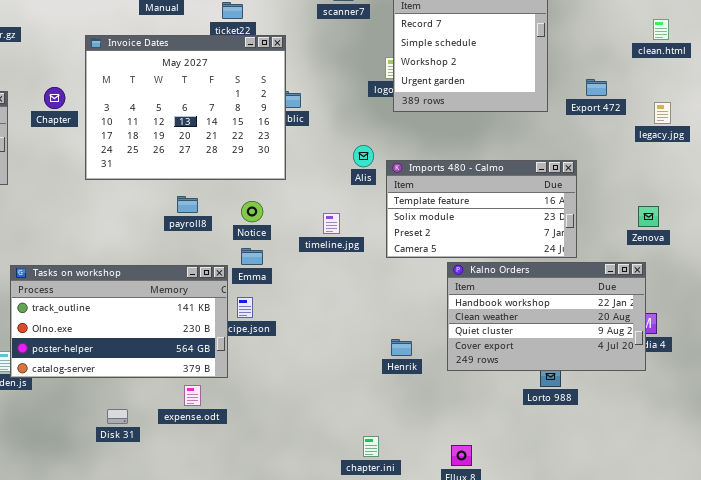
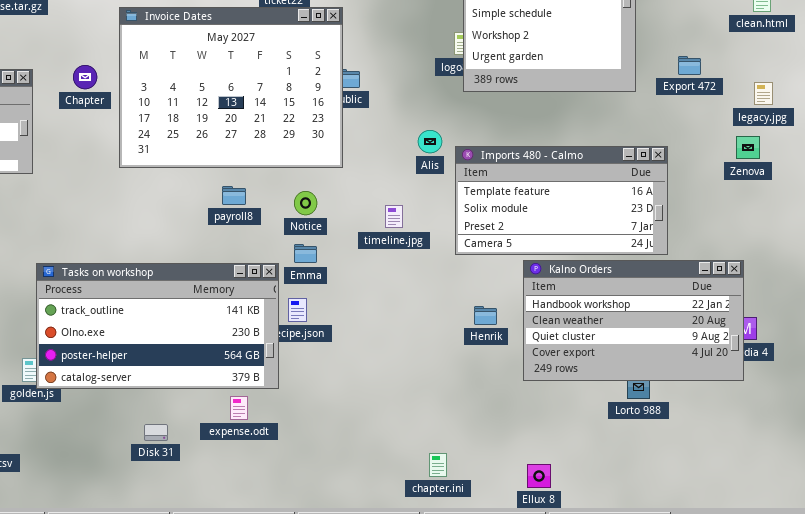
Zenova: [638,206,659,227] -> [736,136,760,159], moved
Henrik: [391,339,412,356] -> [474,306,497,325], moved

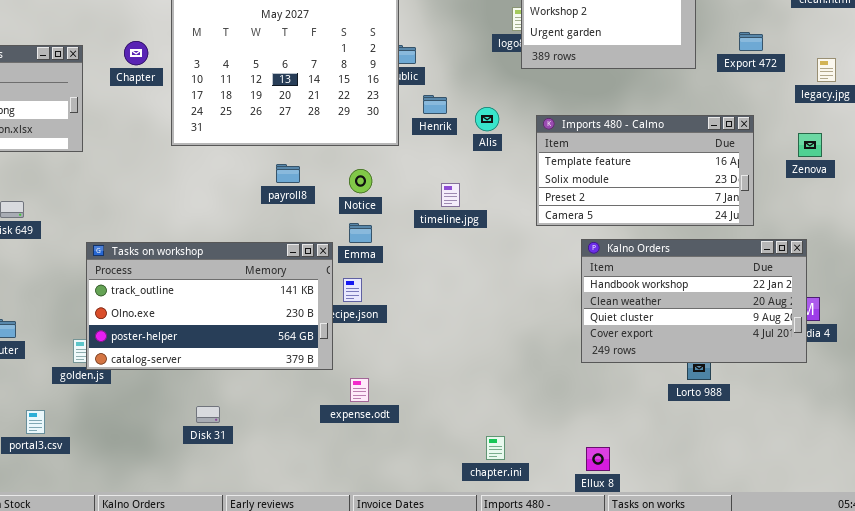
Zenova: [736,136,760,159] -> [798,133,822,157], moved
Imports 480 - Calmo: [455,146,668,255] -> [536,115,754,226], moved
Henrik: [474,306,497,325] -> [423,95,447,114], moved
expense.odt: [230,396,248,420] -> [350,378,369,402], moved

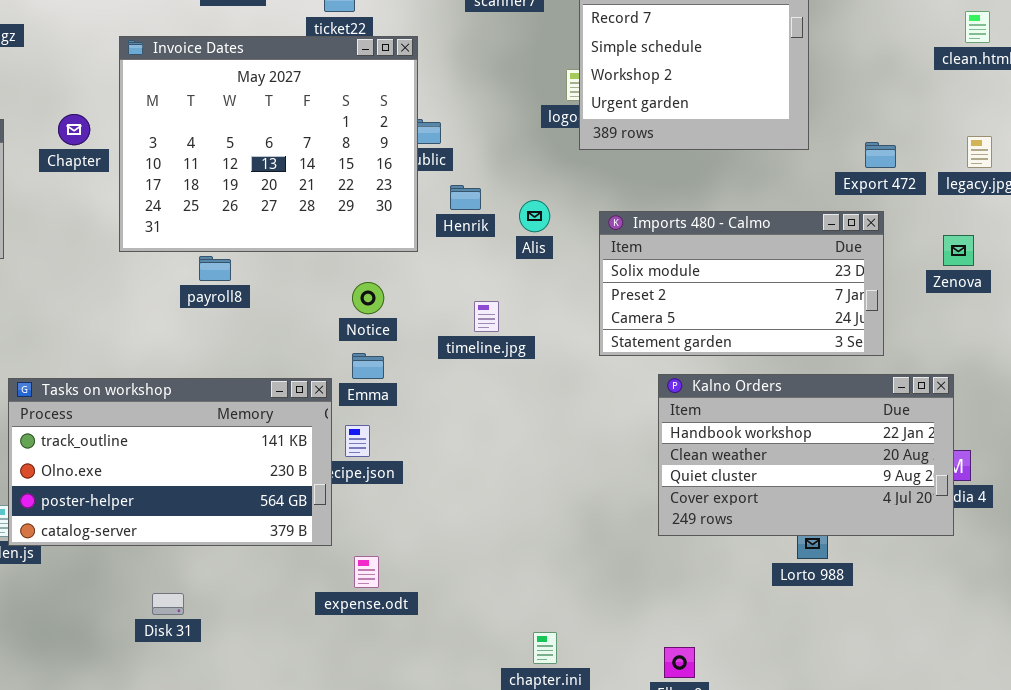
Export 472: [739,32,763,51] -> [865,142,896,168], moved
Imports 480 - Calmo: [536,115,754,226] -> [599,211,884,356], scrolled down 1 row
payroll8: [276,164,300,183] -> [199,256,231,281], moved

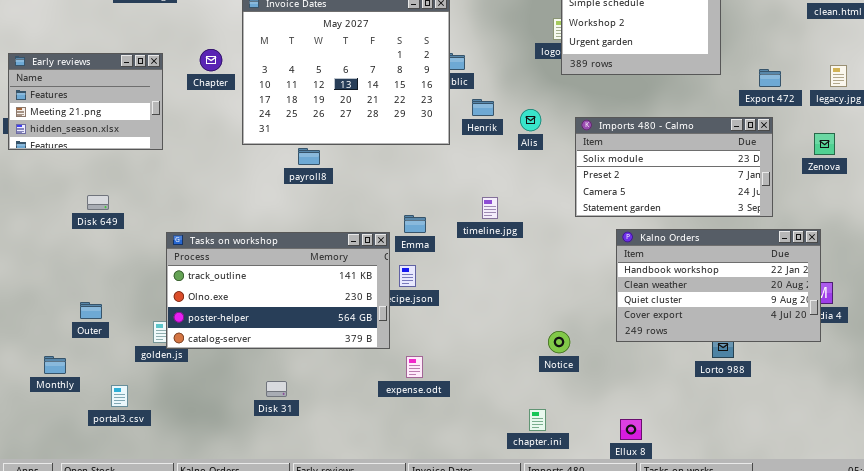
Notice: [352,282,384,314] -> [548,331,570,353], moved
timeline.jpg: [474,301,499,332] -> [482,197,498,219], moved

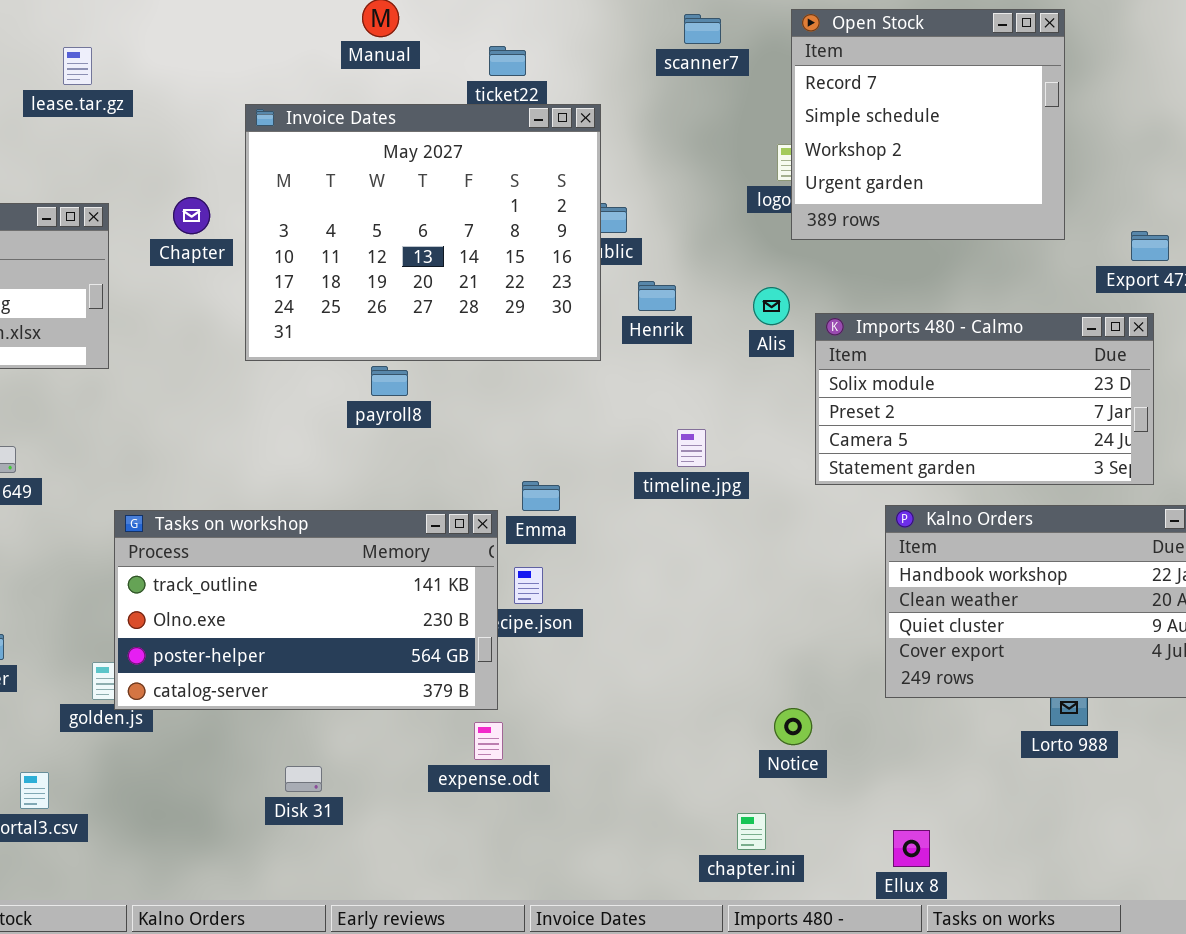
Alis: [520,109,541,131] -> [753,287,790,325], moved
payroll8: [298,148,320,165] -> [371,366,408,396], moved
timeline.jpg: [482,197,498,219] -> [677,429,706,467], moved
Notice: [548,331,570,353] -> [774,708,812,745], moved
expense.odt: [406,356,423,378] -> [474,722,503,760], moved

